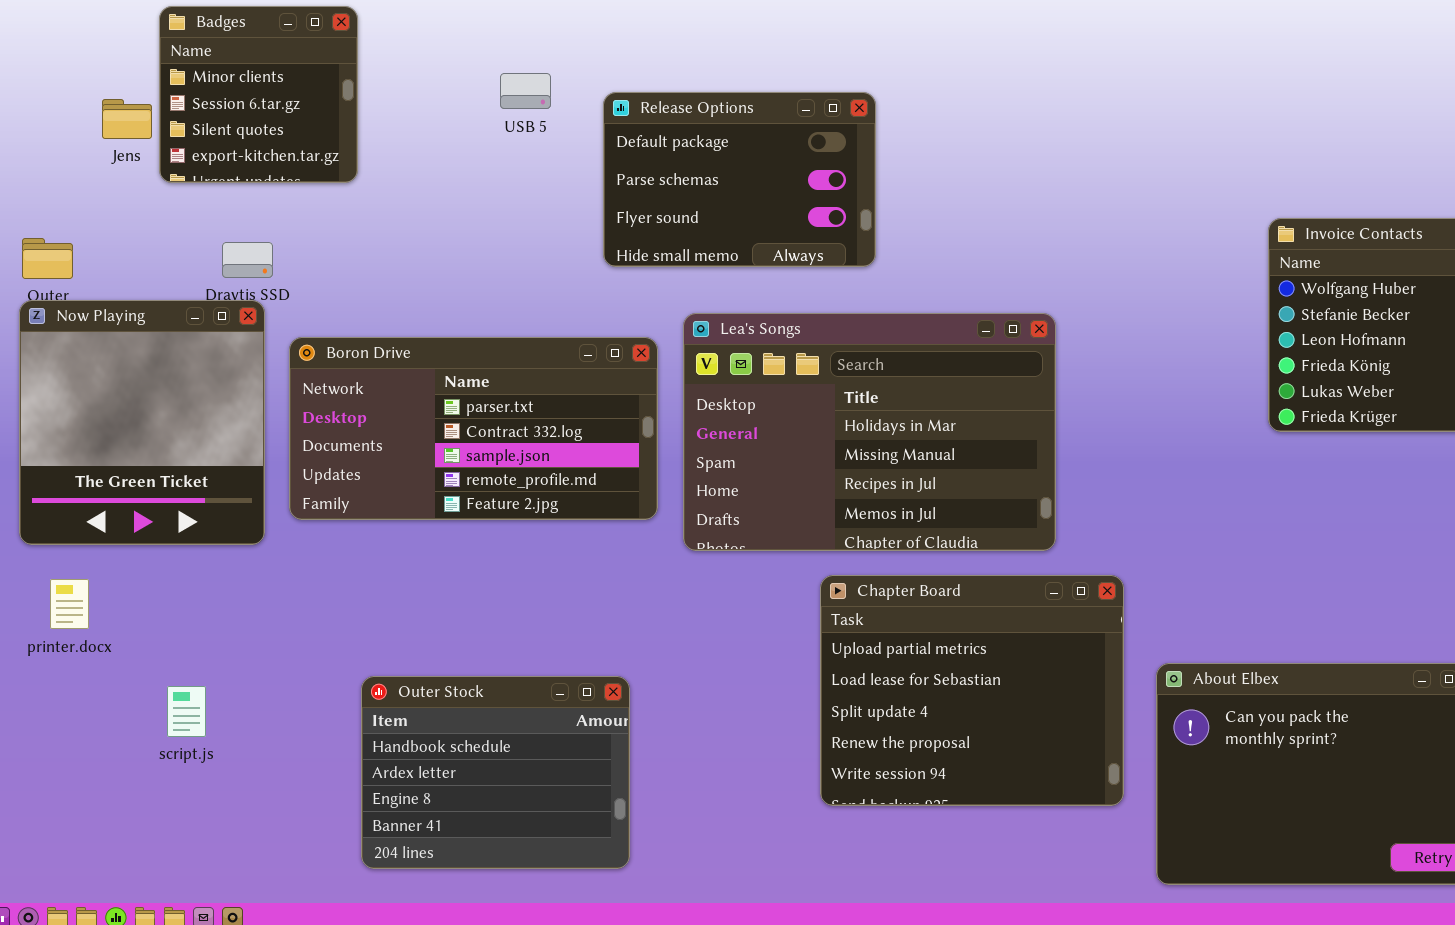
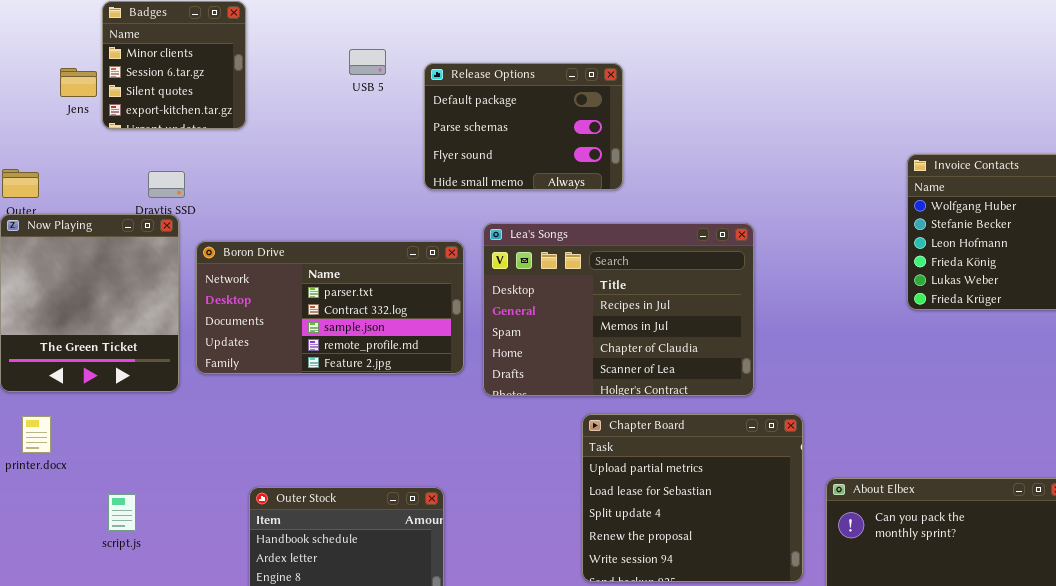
Lea's Songs: [683,313,1056,551] -> [483,223,754,396], scrolled down 2 rows

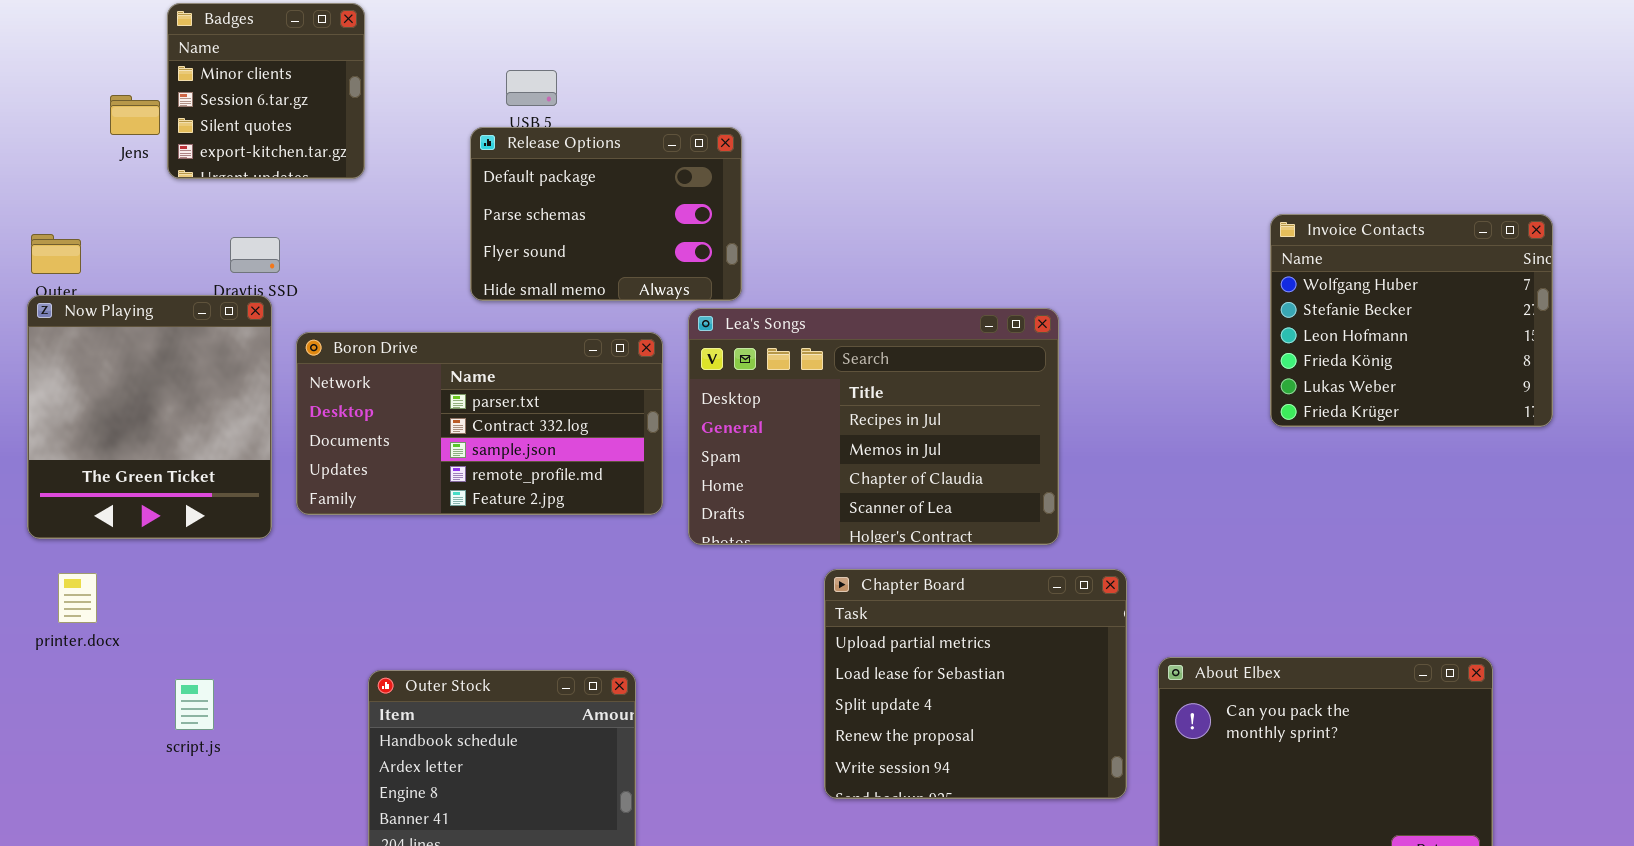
Release Options: [424,63,623,190] -> [470,127,742,301], moved

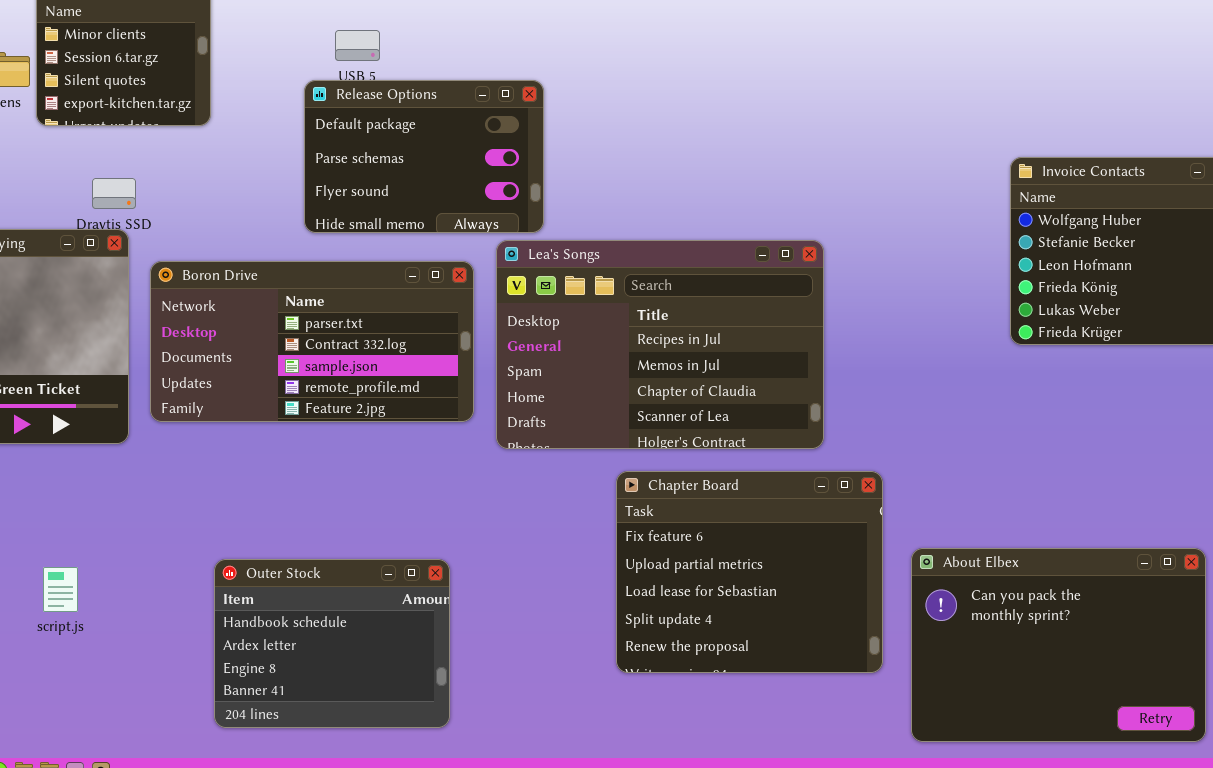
Chapter Board: [824,569,1127,799] -> [616,471,883,673], scrolled up 1 row

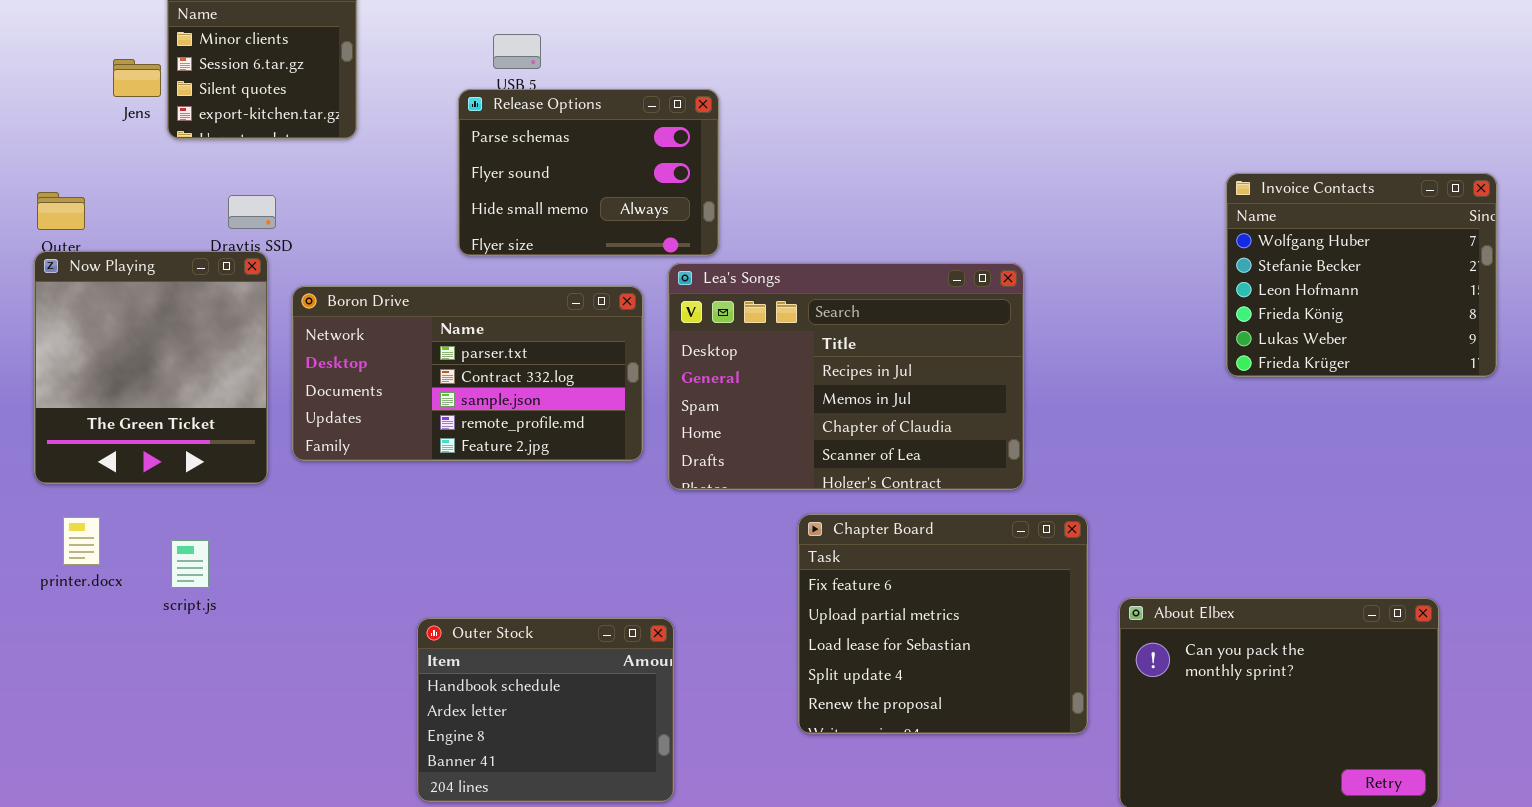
Release Options: [304,80,544,233] -> [458,89,719,256], scrolled down 1 row
Outer Stock: [214,559,450,728] -> [417,618,674,802], moved
script.js: [43,567,78,612] -> [171,540,209,588], moved

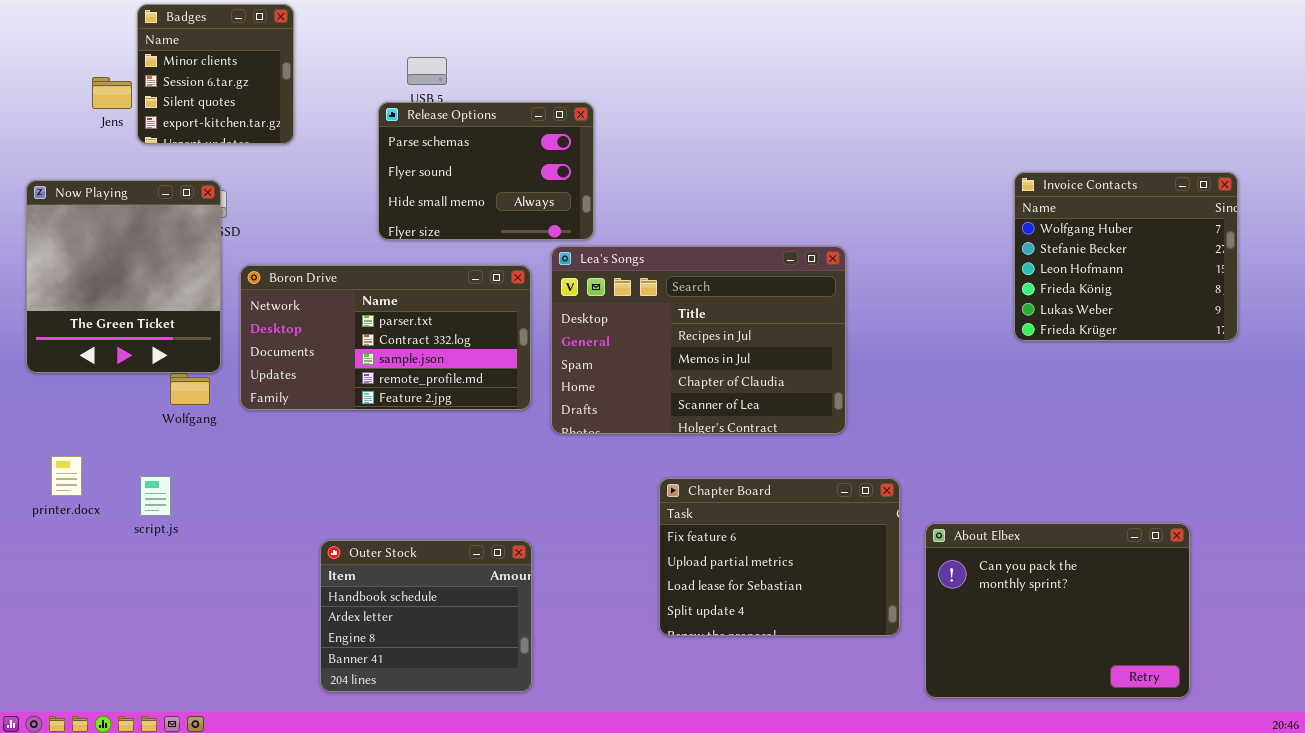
Now Playing: [34,251,268,484] -> [26,180,221,373], moved
Chapter Board: [798,514,1088,734] -> [659,478,900,636], resized
Outer Stock: [417,618,674,802] -> [320,540,532,692], moved

